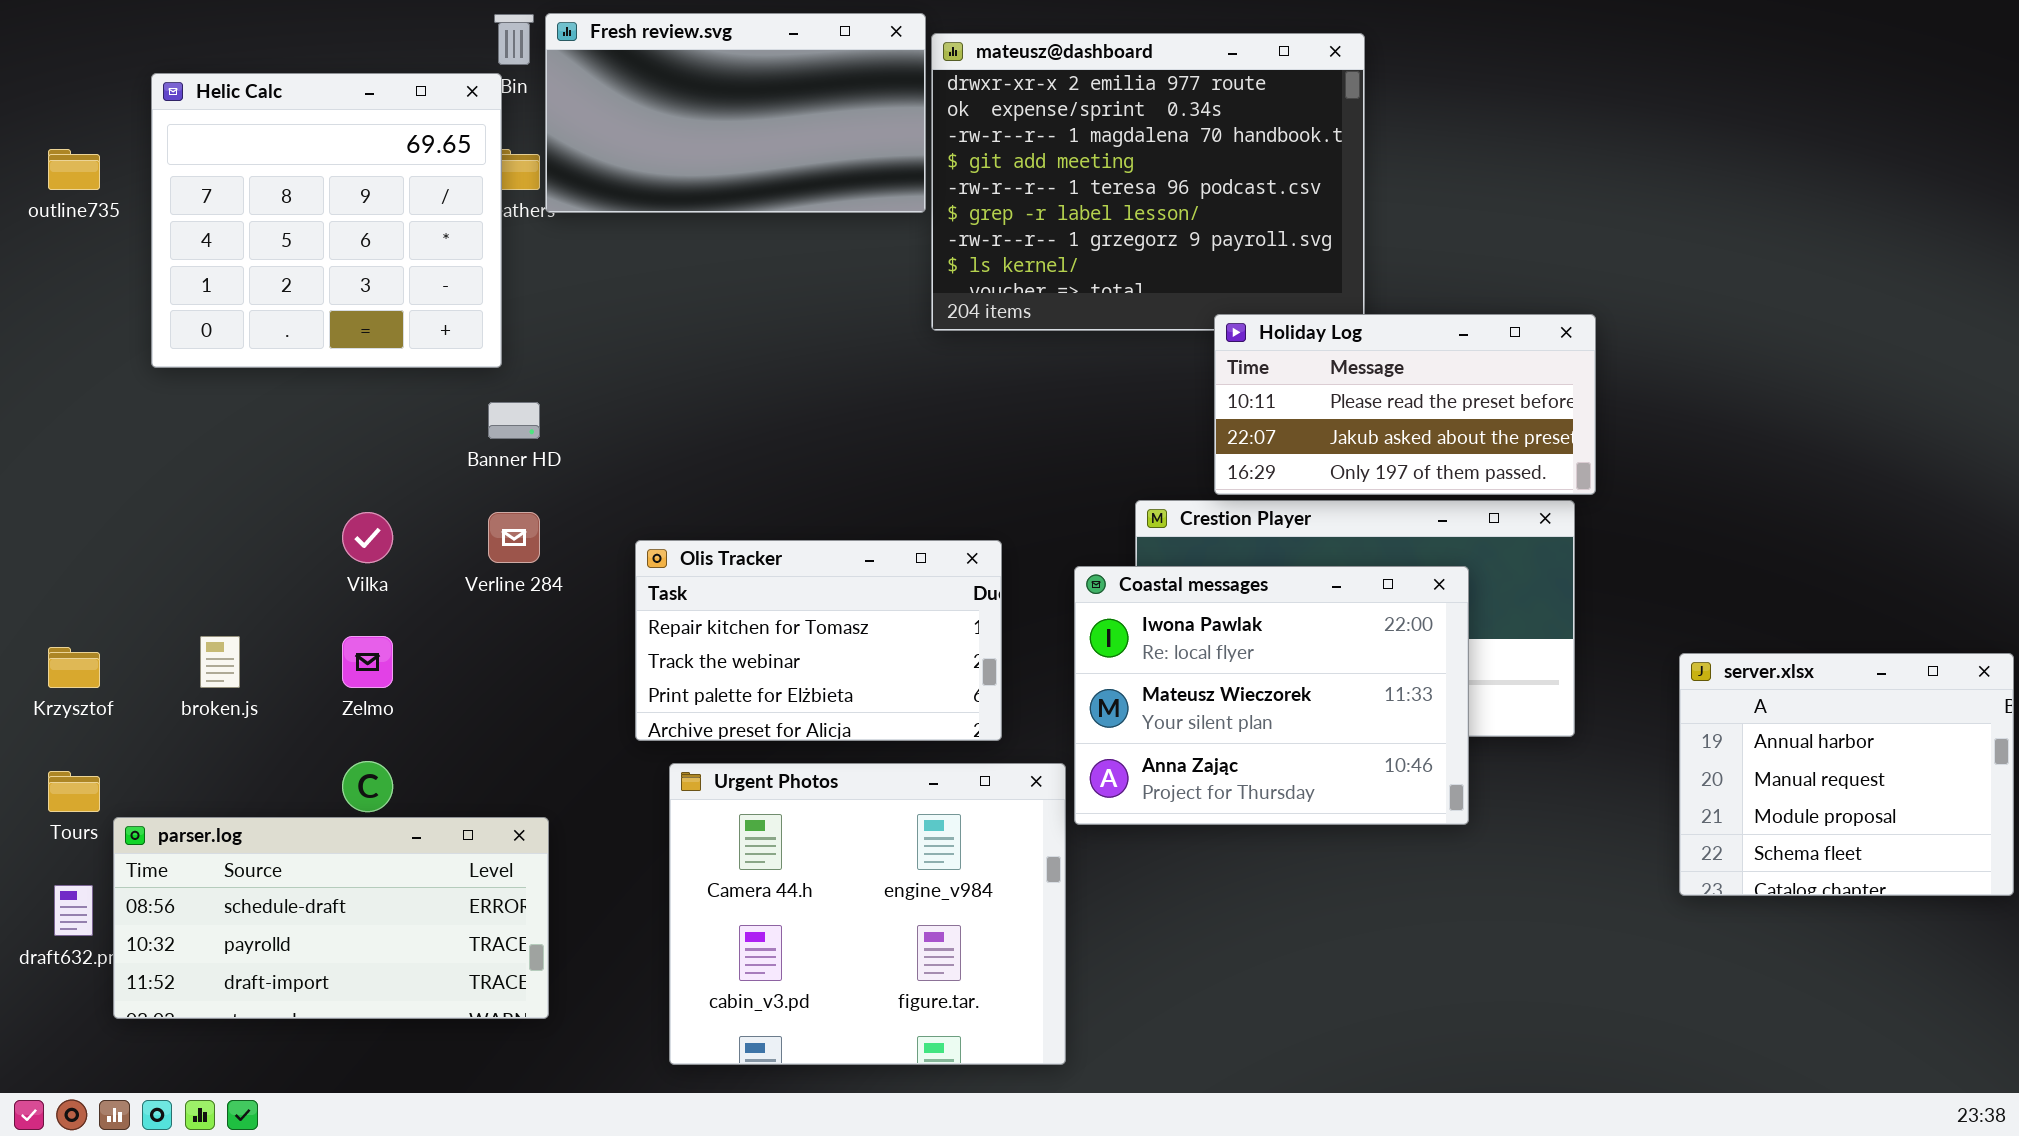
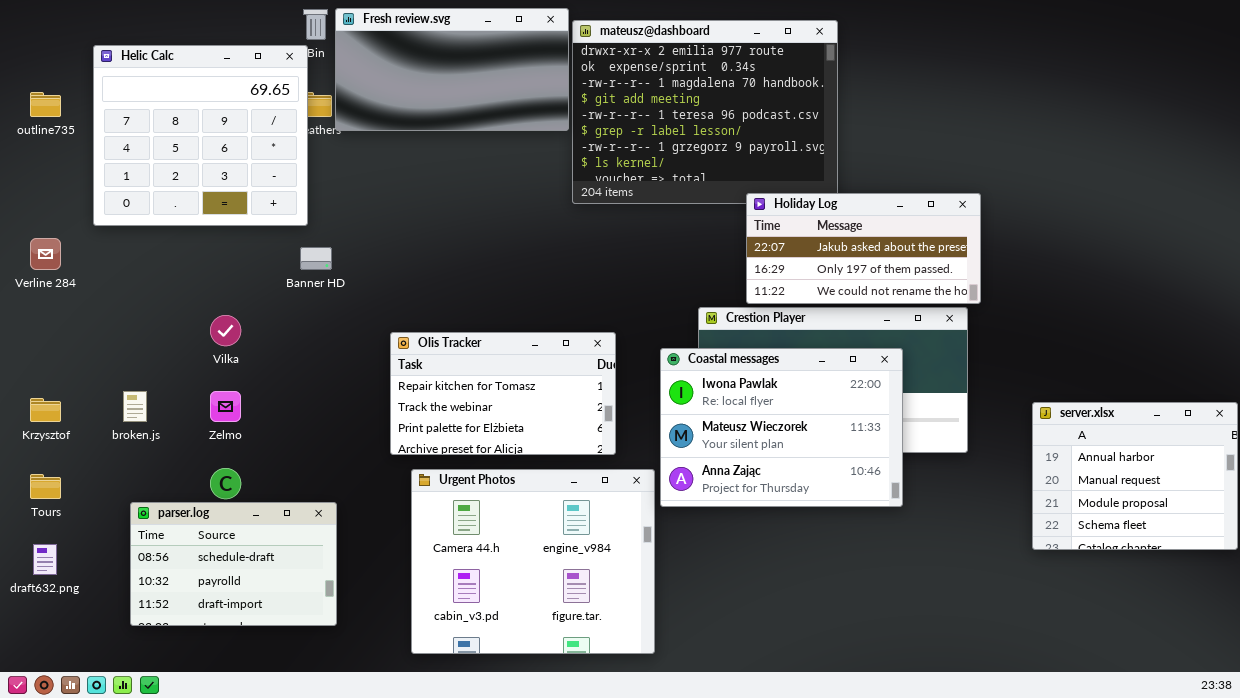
Holiday Log: [1214,314,1596,495] -> [746,193,981,304], scrolled down 1 row
Verline 284: [488,512,540,563] -> [30,238,61,270], moved
parser.log: [113,817,549,1019] -> [130,502,337,626], resized

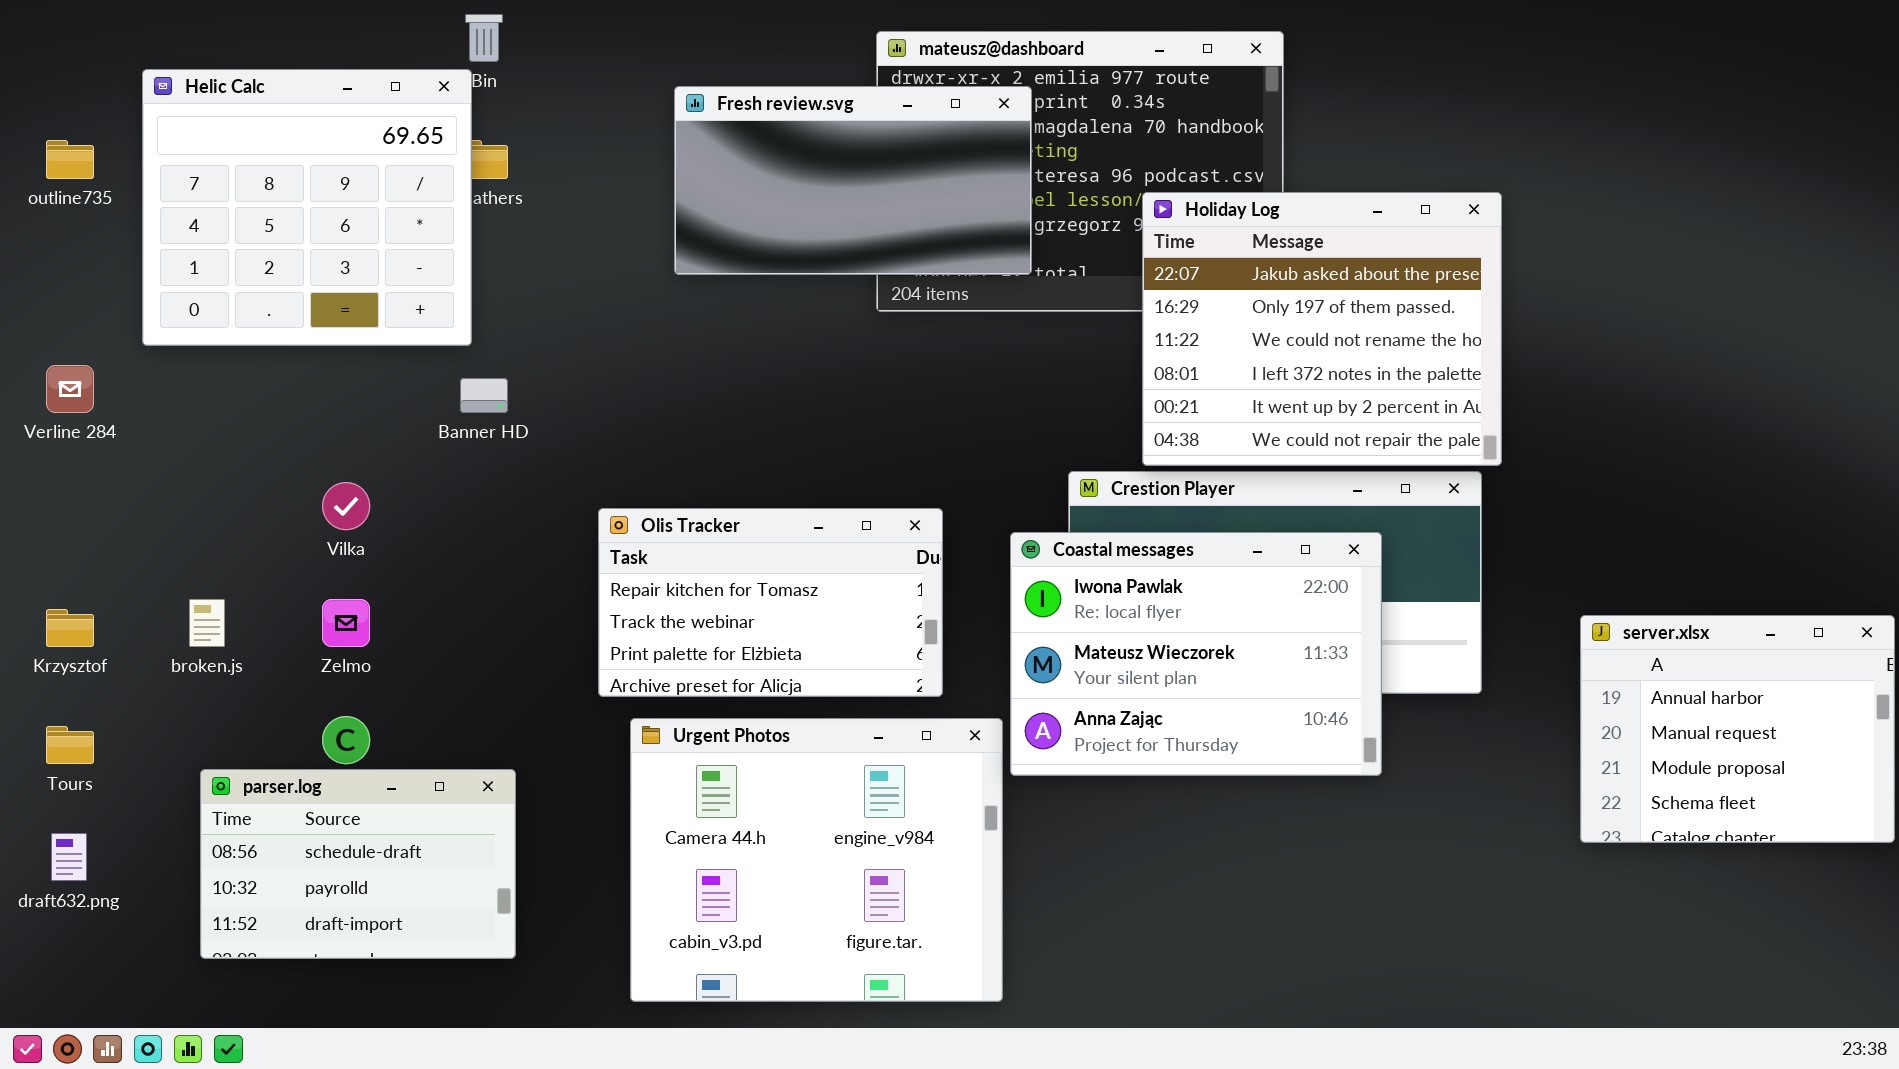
Fresh review.svg: [335,8,569,131] -> [674,86,1032,275], moved
Holiday Log: [746,193,981,304] -> [1142,192,1502,466], resized

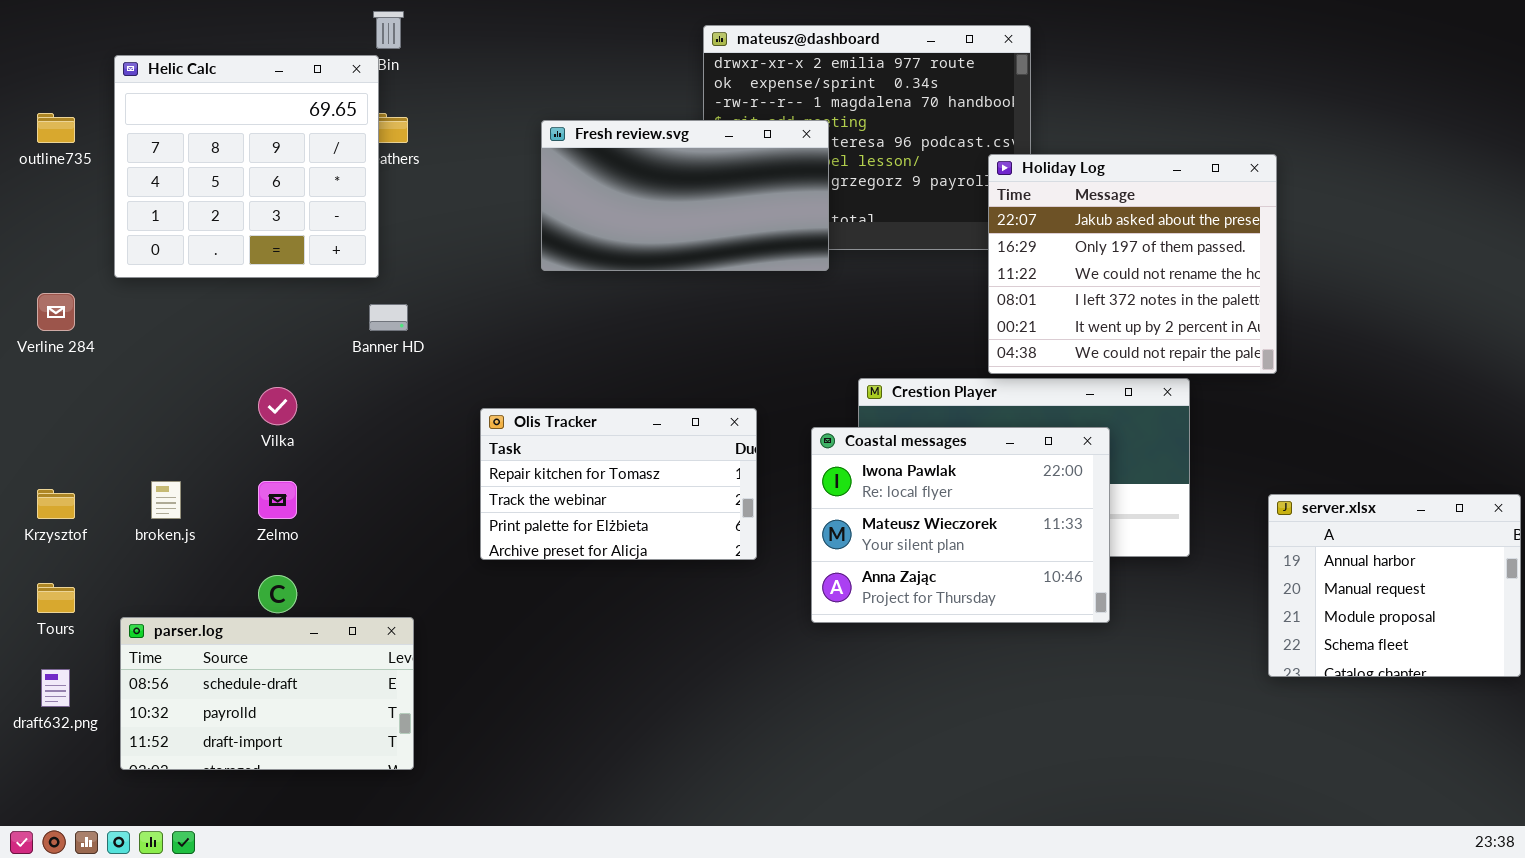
Fresh review.svg: [674,86,1032,275] -> [541,120,829,271], moved
Holiday Log: [1142,192,1502,466] -> [988,154,1277,374], moved
Urgent Photos: [630,718,1003,1002] -> none, closed
parser.log: [200,769,516,959] -> [120,617,414,770], resized

